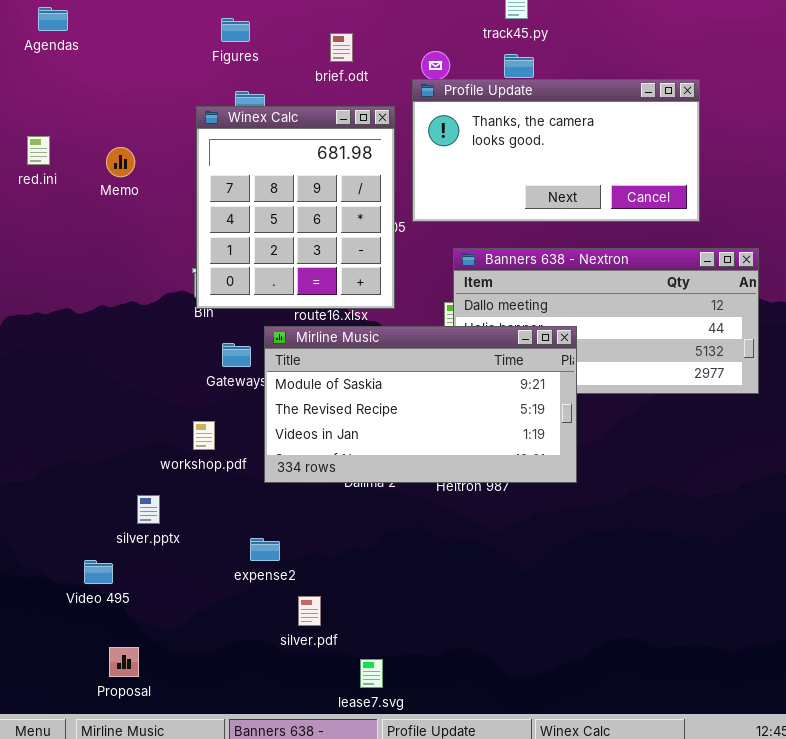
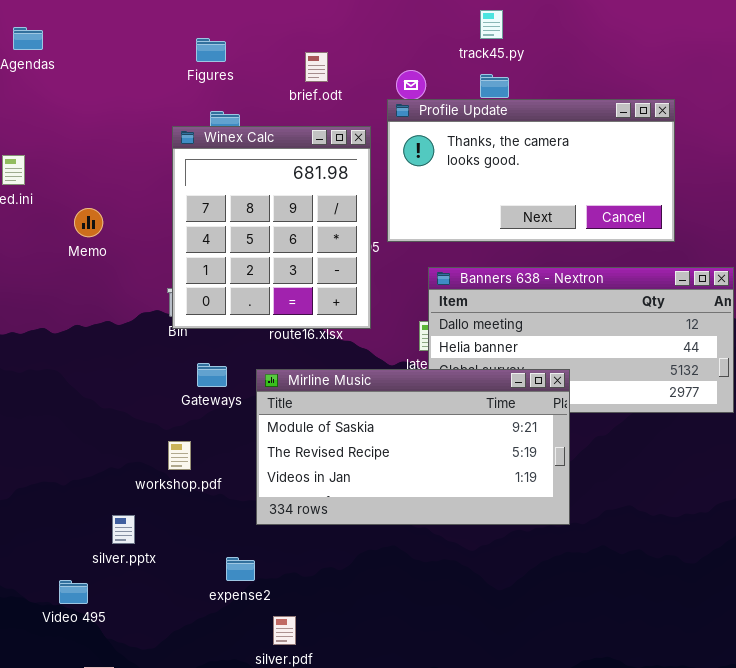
Memo: [106,147,135,177] -> [74,208,103,237], moved
Mirline Music: [264,326,577,483] -> [256,369,570,525], moved

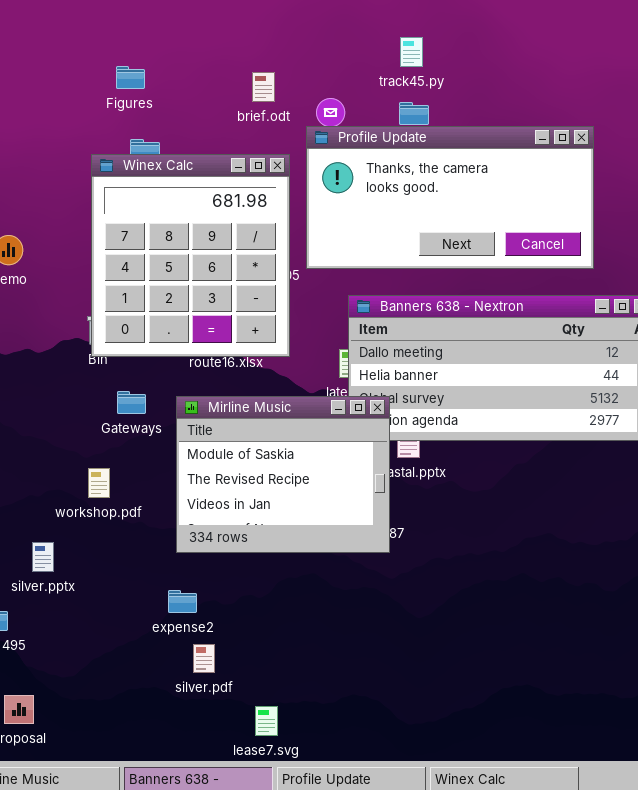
brief.odt: [305,52,328,82] -> [252,72,275,102], moved
Mirline Music: [256,369,570,525] -> [176,396,390,553], resized
expense2: [226,557,255,581] -> [168,590,197,613], moved

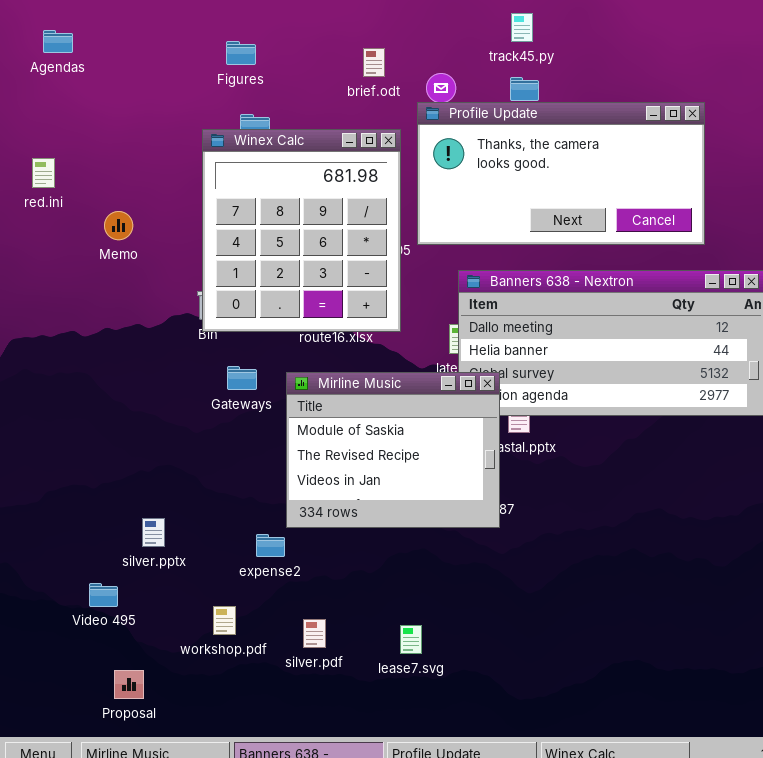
workshop.pdf: [88,468,110,498] -> [213,606,236,635], moved
expense2: [168,590,197,613] -> [256,534,285,557], moved
lease7.svg: [255,706,278,736] -> [400,625,422,654], moved

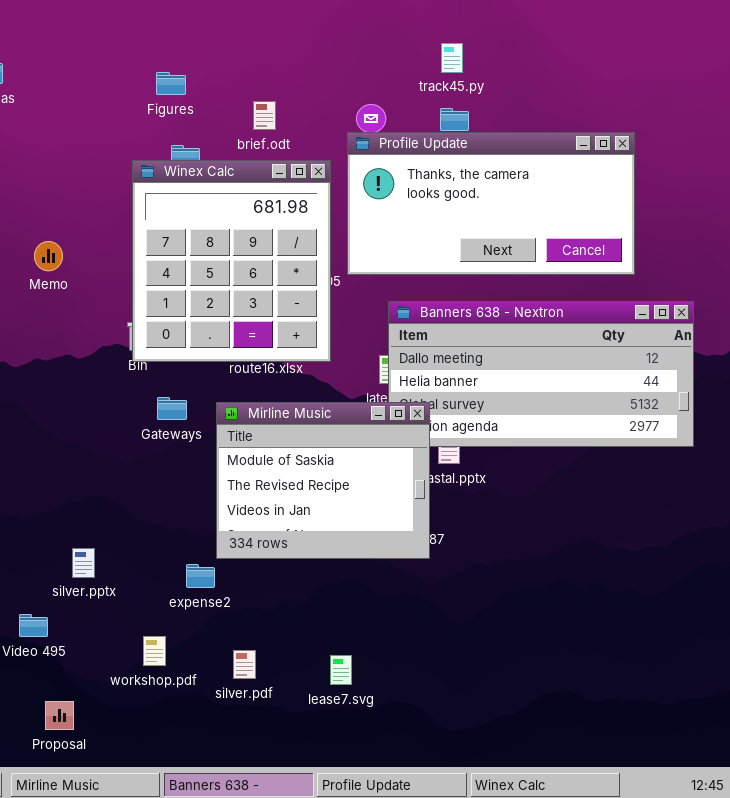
brief.odt: [363,48,385,77] -> [253,101,276,130], moved

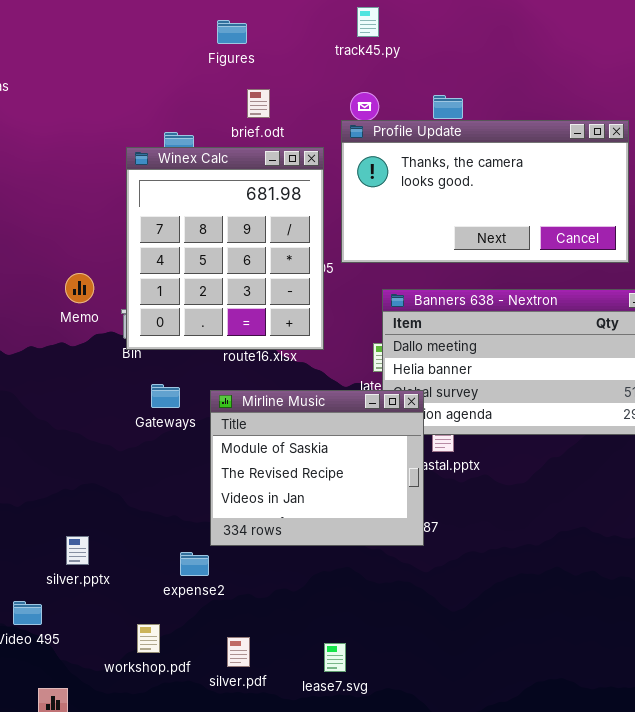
track45.py: [441,43,463,73] -> [357,7,379,37], moved
Figures: [156,72,186,95] -> [217,20,247,44], moved
Memo: [34,241,63,271] -> [65,273,94,303], moved

